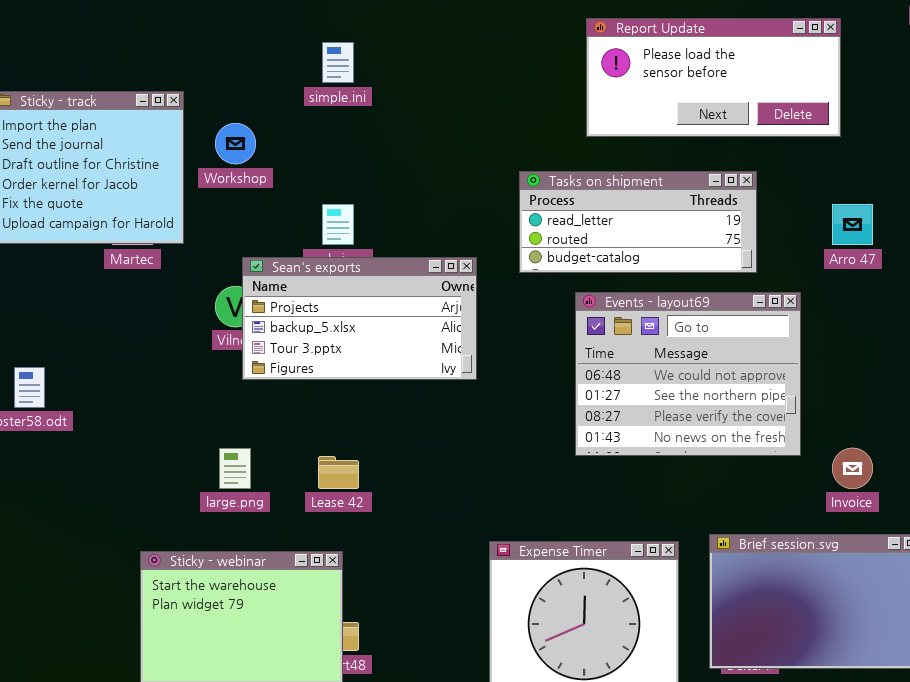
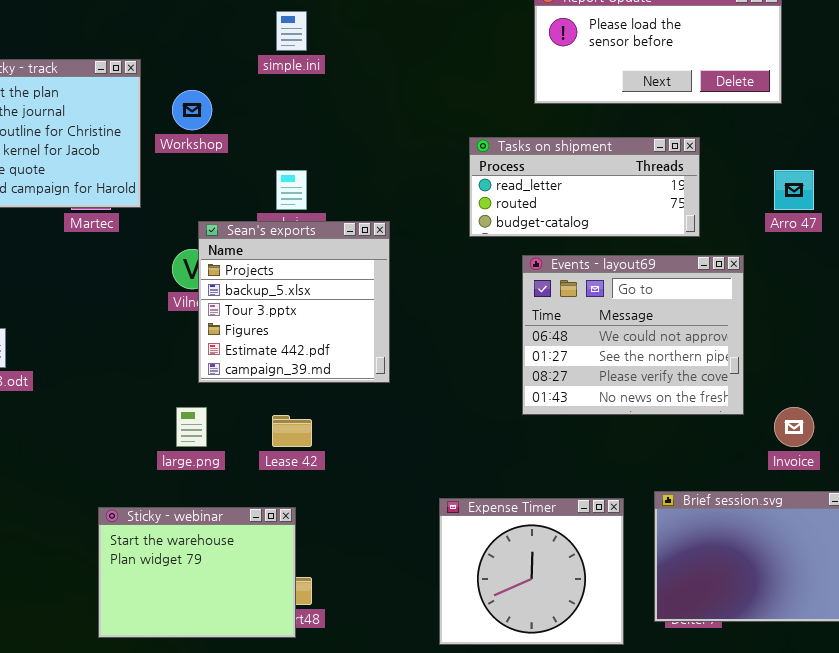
Sean's exports: [242,257,477,380] -> [198,221,390,383], resized

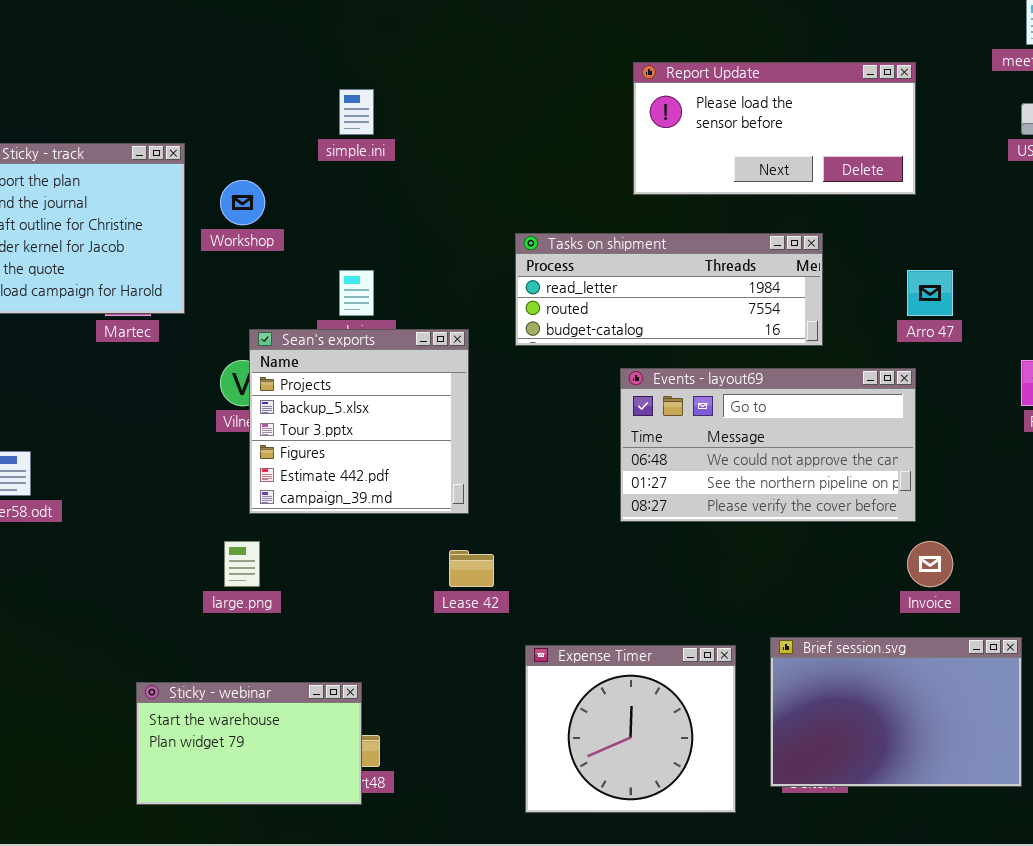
Tasks on shipment: [469,137,700,237] -> [515,233,823,346], resized
Events - layout69: [522,255,744,415] -> [620,368,916,522], resized
Lease 42: [272,415,312,447] -> [449,550,494,587], moved
Sticky - webinar: [98,507,296,638] -> [136,682,362,805], resized

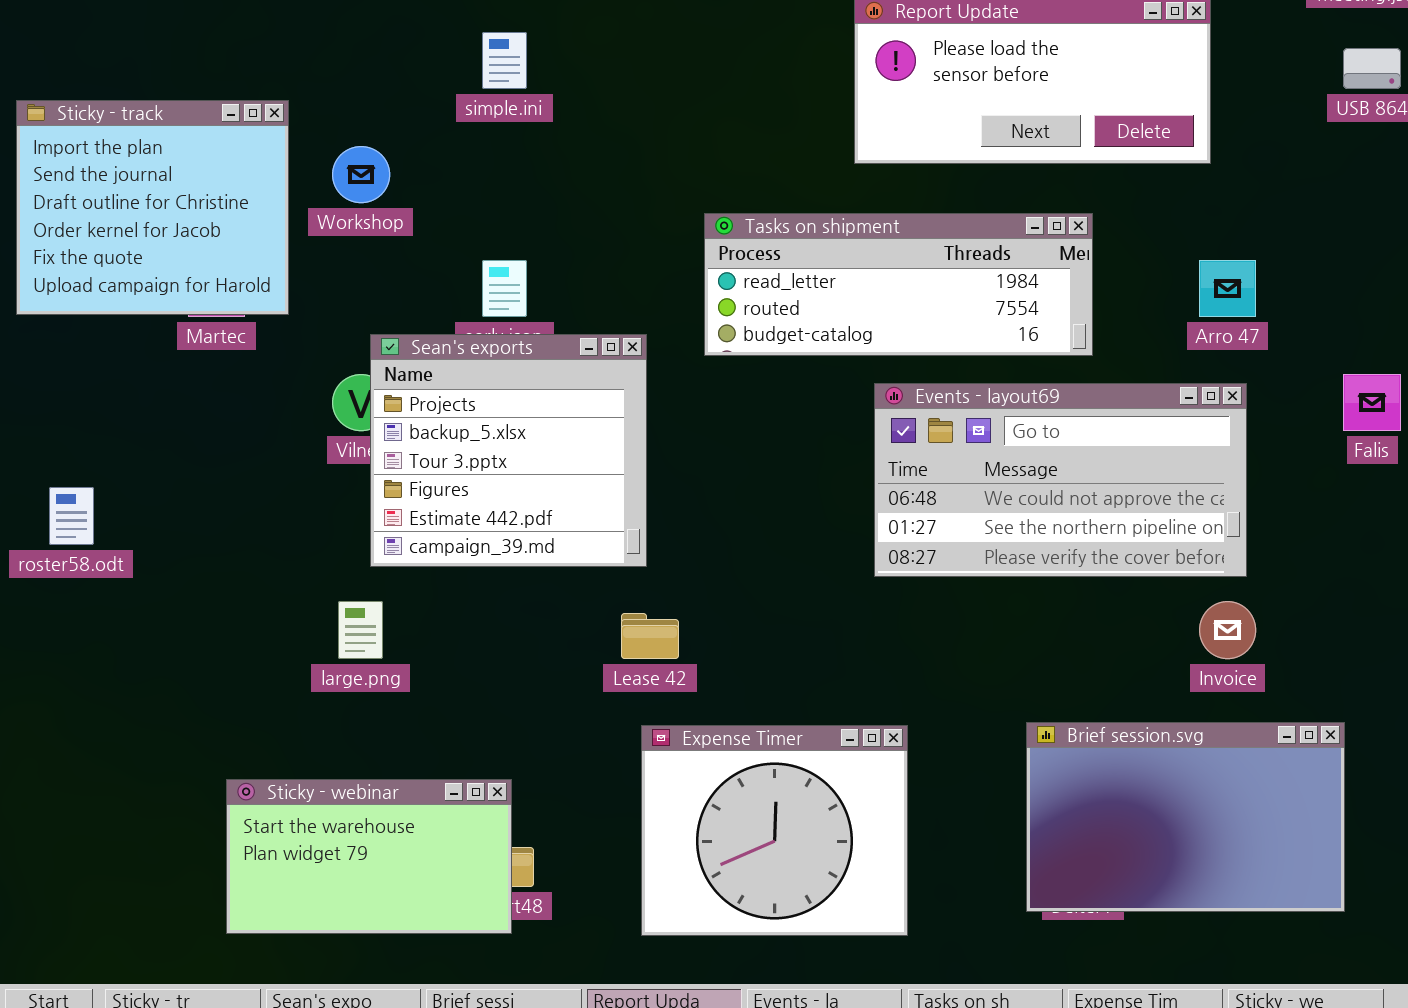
Events - layout69: [620,368,916,522] -> [874,383,1247,577], moved
Expense Timer: [525,645,736,813] -> [641,725,908,936], moved

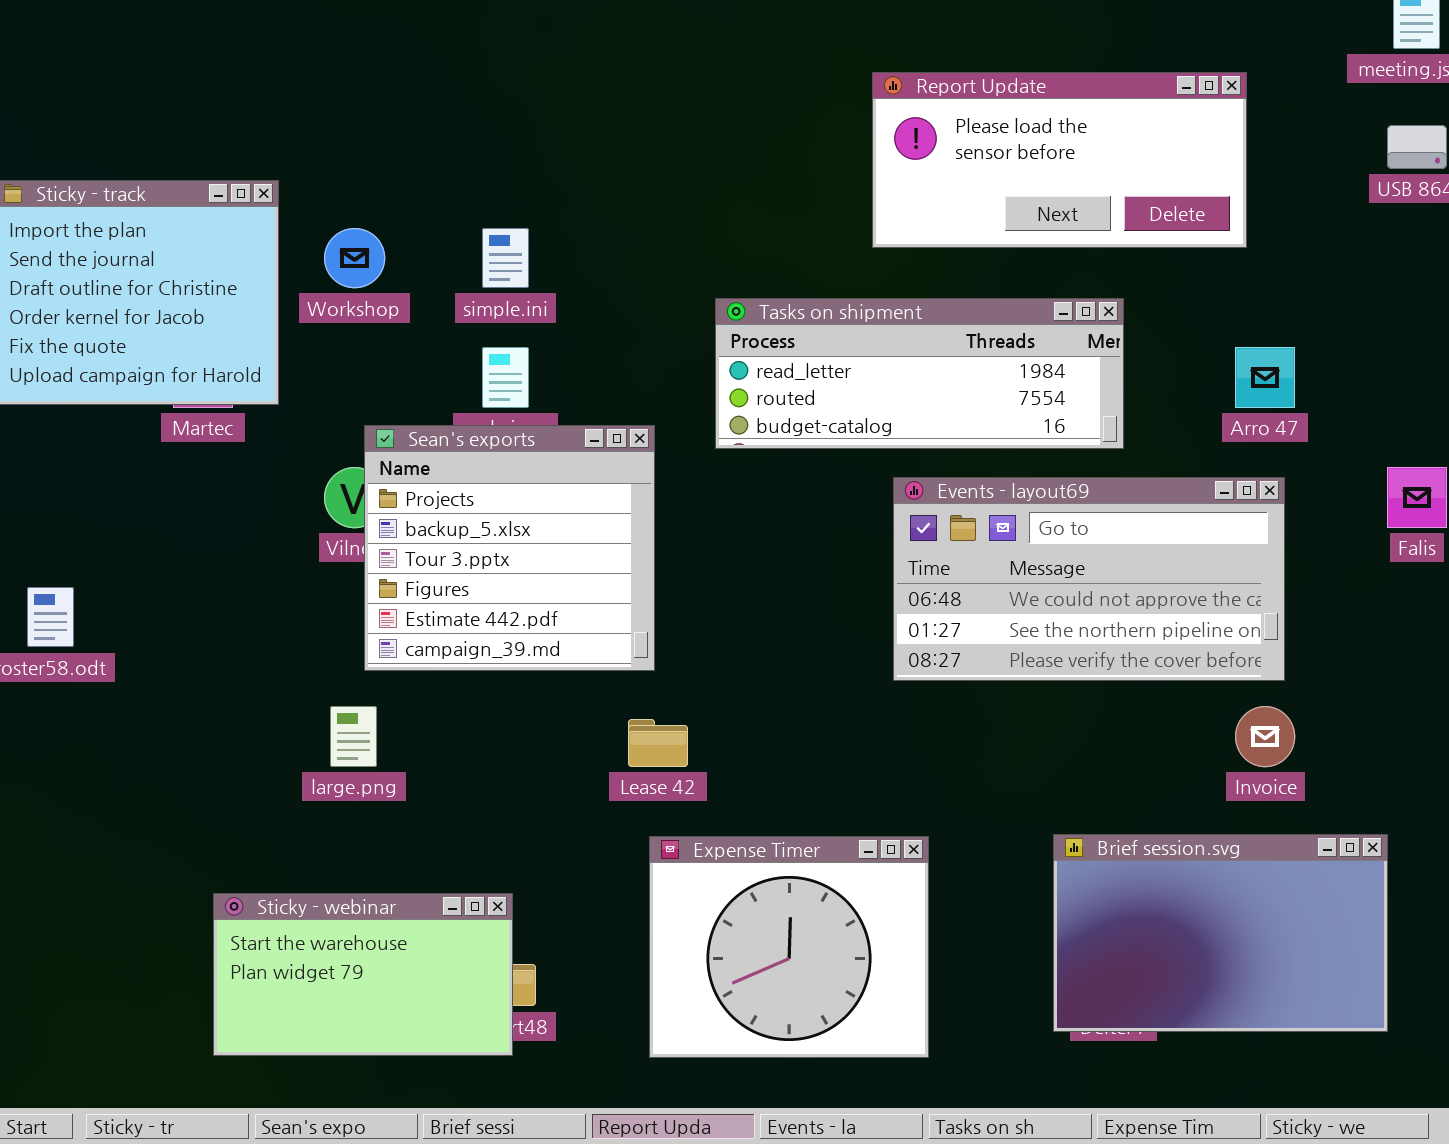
simple.ini: [482,32,527,89] -> [482,228,529,288], moved

